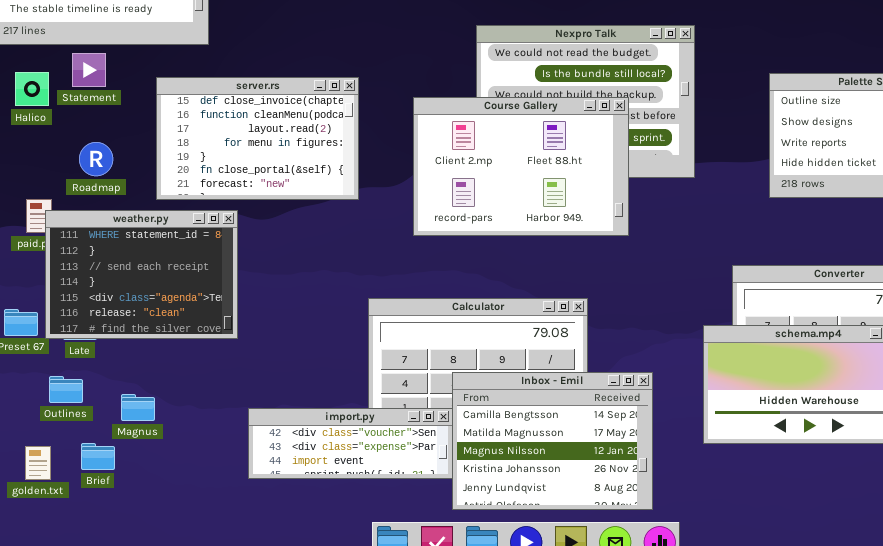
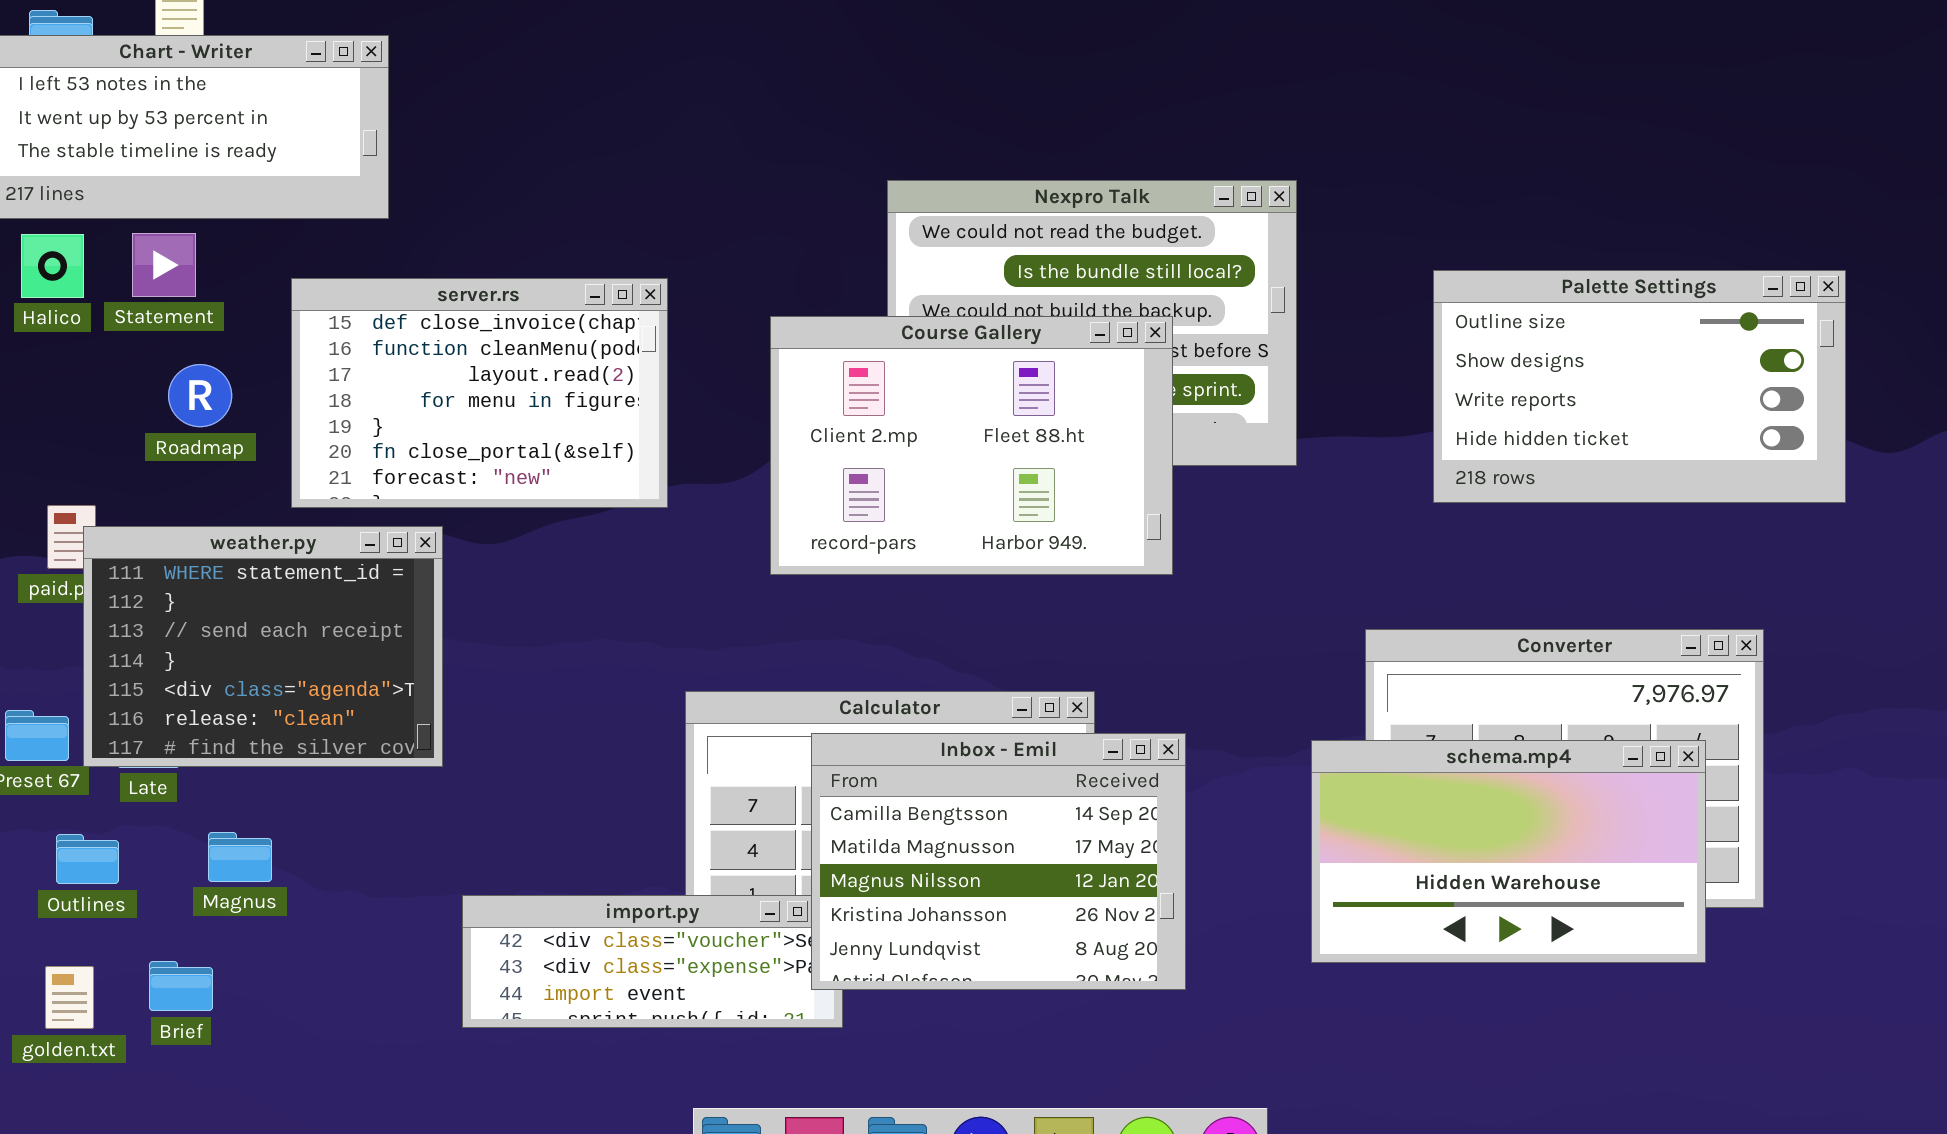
Halico: [15,72,49,106] -> [21,234,84,298], moved
Roadmap: [79,142,113,176] -> [168,364,232,427], moved
Inbox - Emil: [452,372,653,510] -> [811,733,1186,990], moved
Outlines: [49,376,83,403] -> [56,834,119,884], moved
Magnus: [121,394,155,421] -> [208,832,272,882], moved

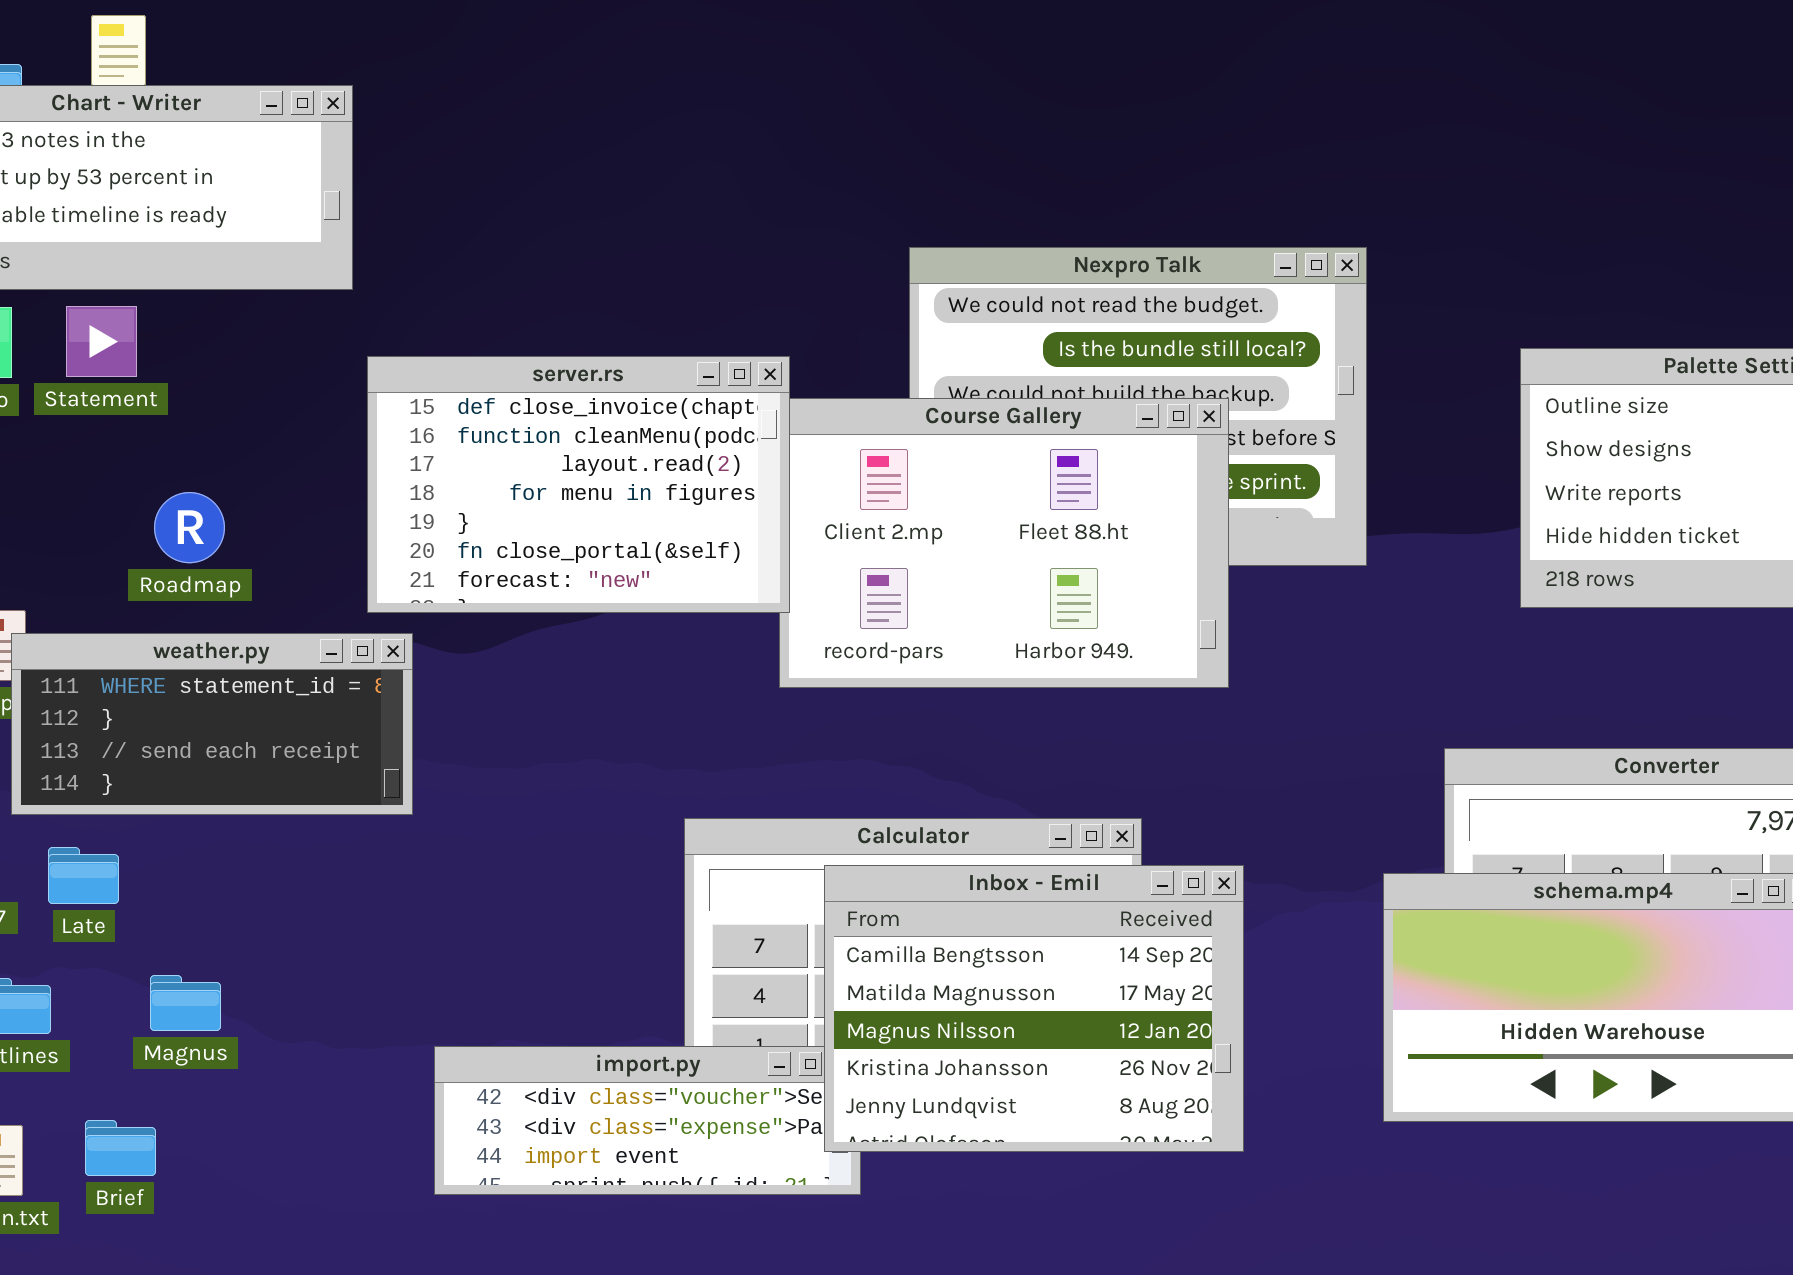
server.rs: [291,278,668,508] -> [367,356,790,613], moved
Roadmap: [168,364,232,427] -> [154,492,225,563], moved
weather.py: [83,526,443,767] -> [11,633,413,815], resized

